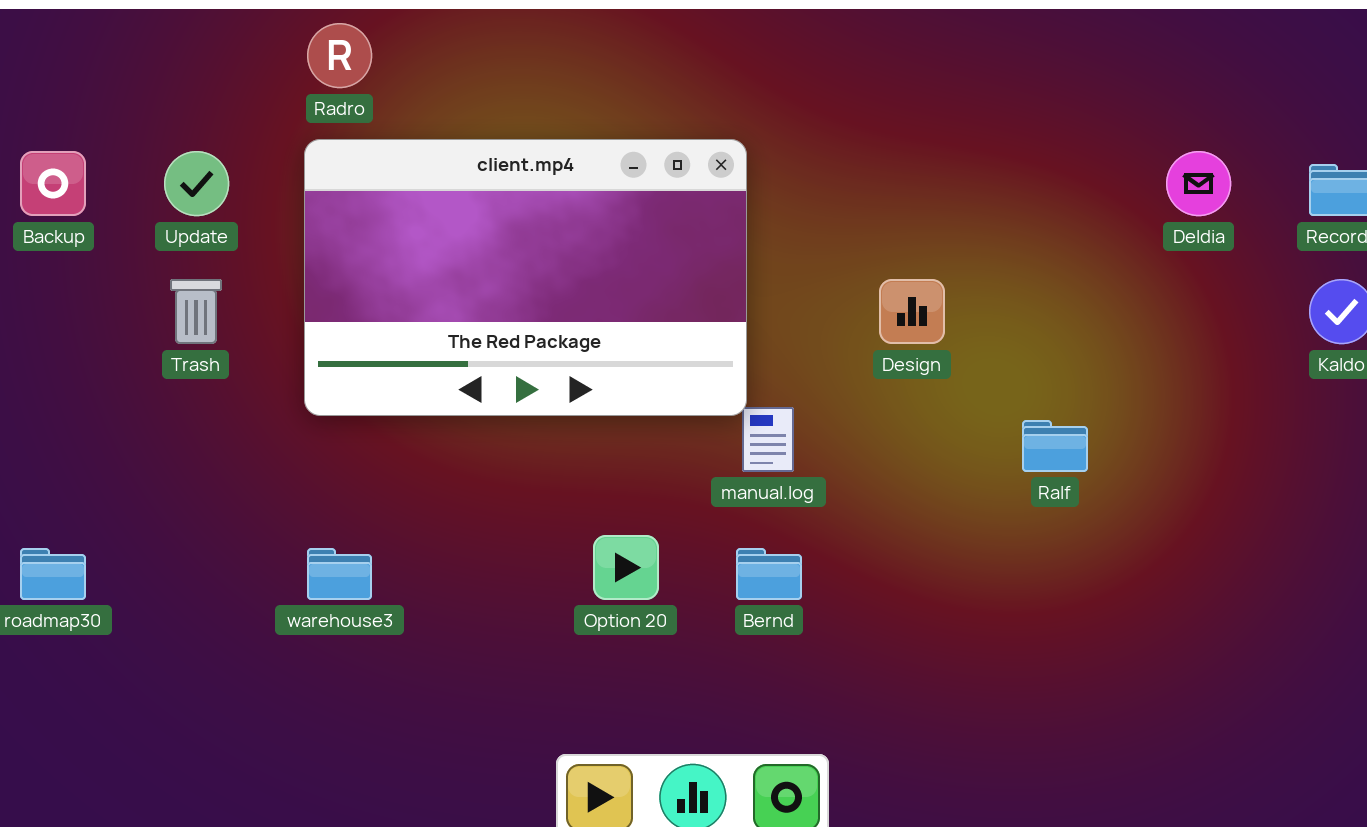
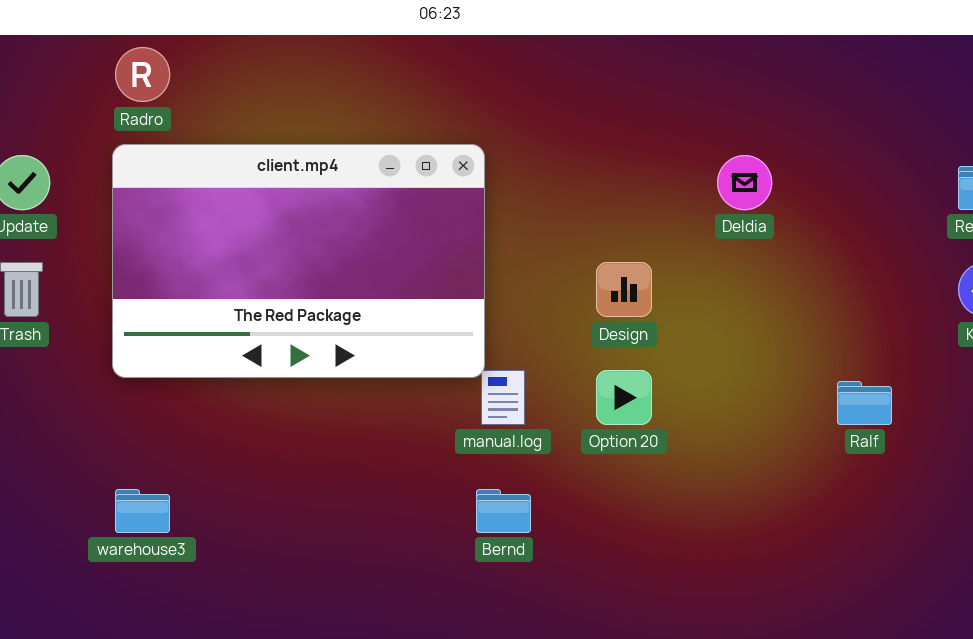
Deldia: [1166,151,1231,216] -> [717,155,772,210], moved
Ralf: [1022,420,1088,472] -> [837,381,892,425], moved
Option 20: [593,535,659,600] -> [596,370,652,425], moved

